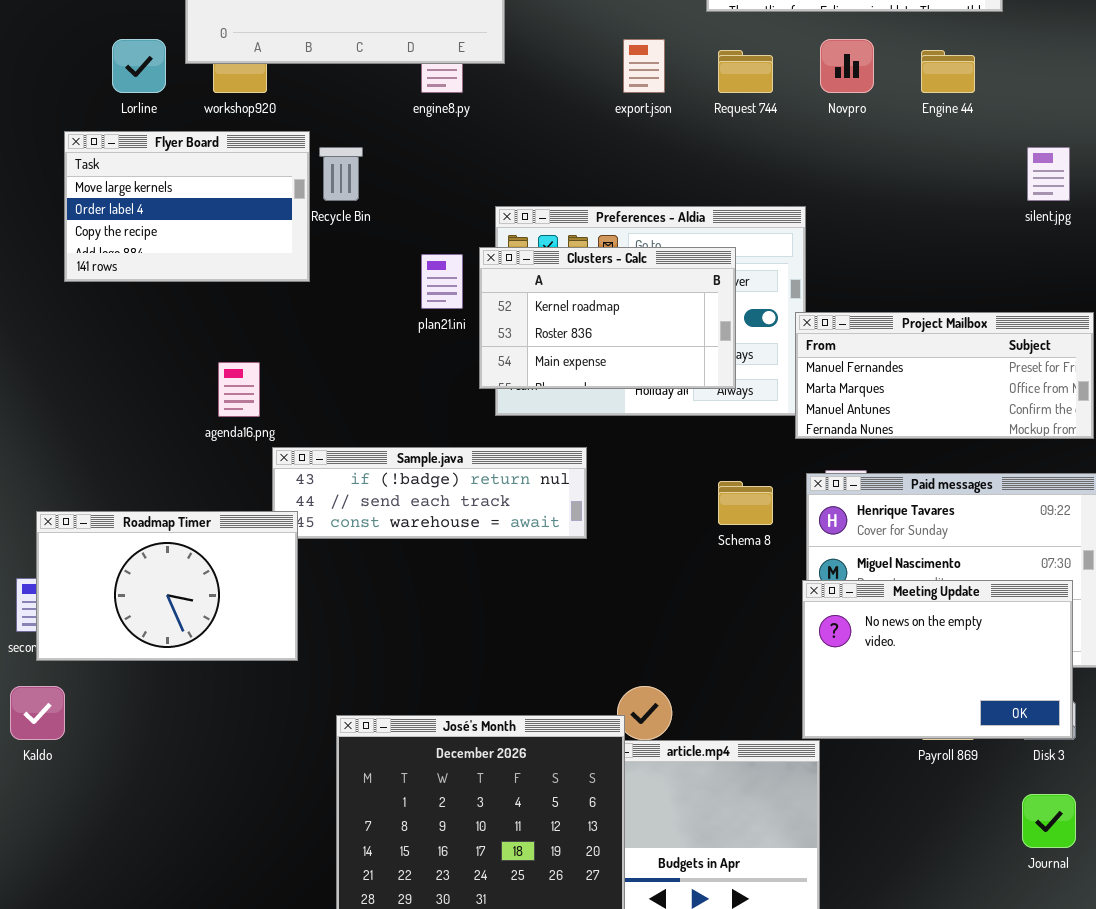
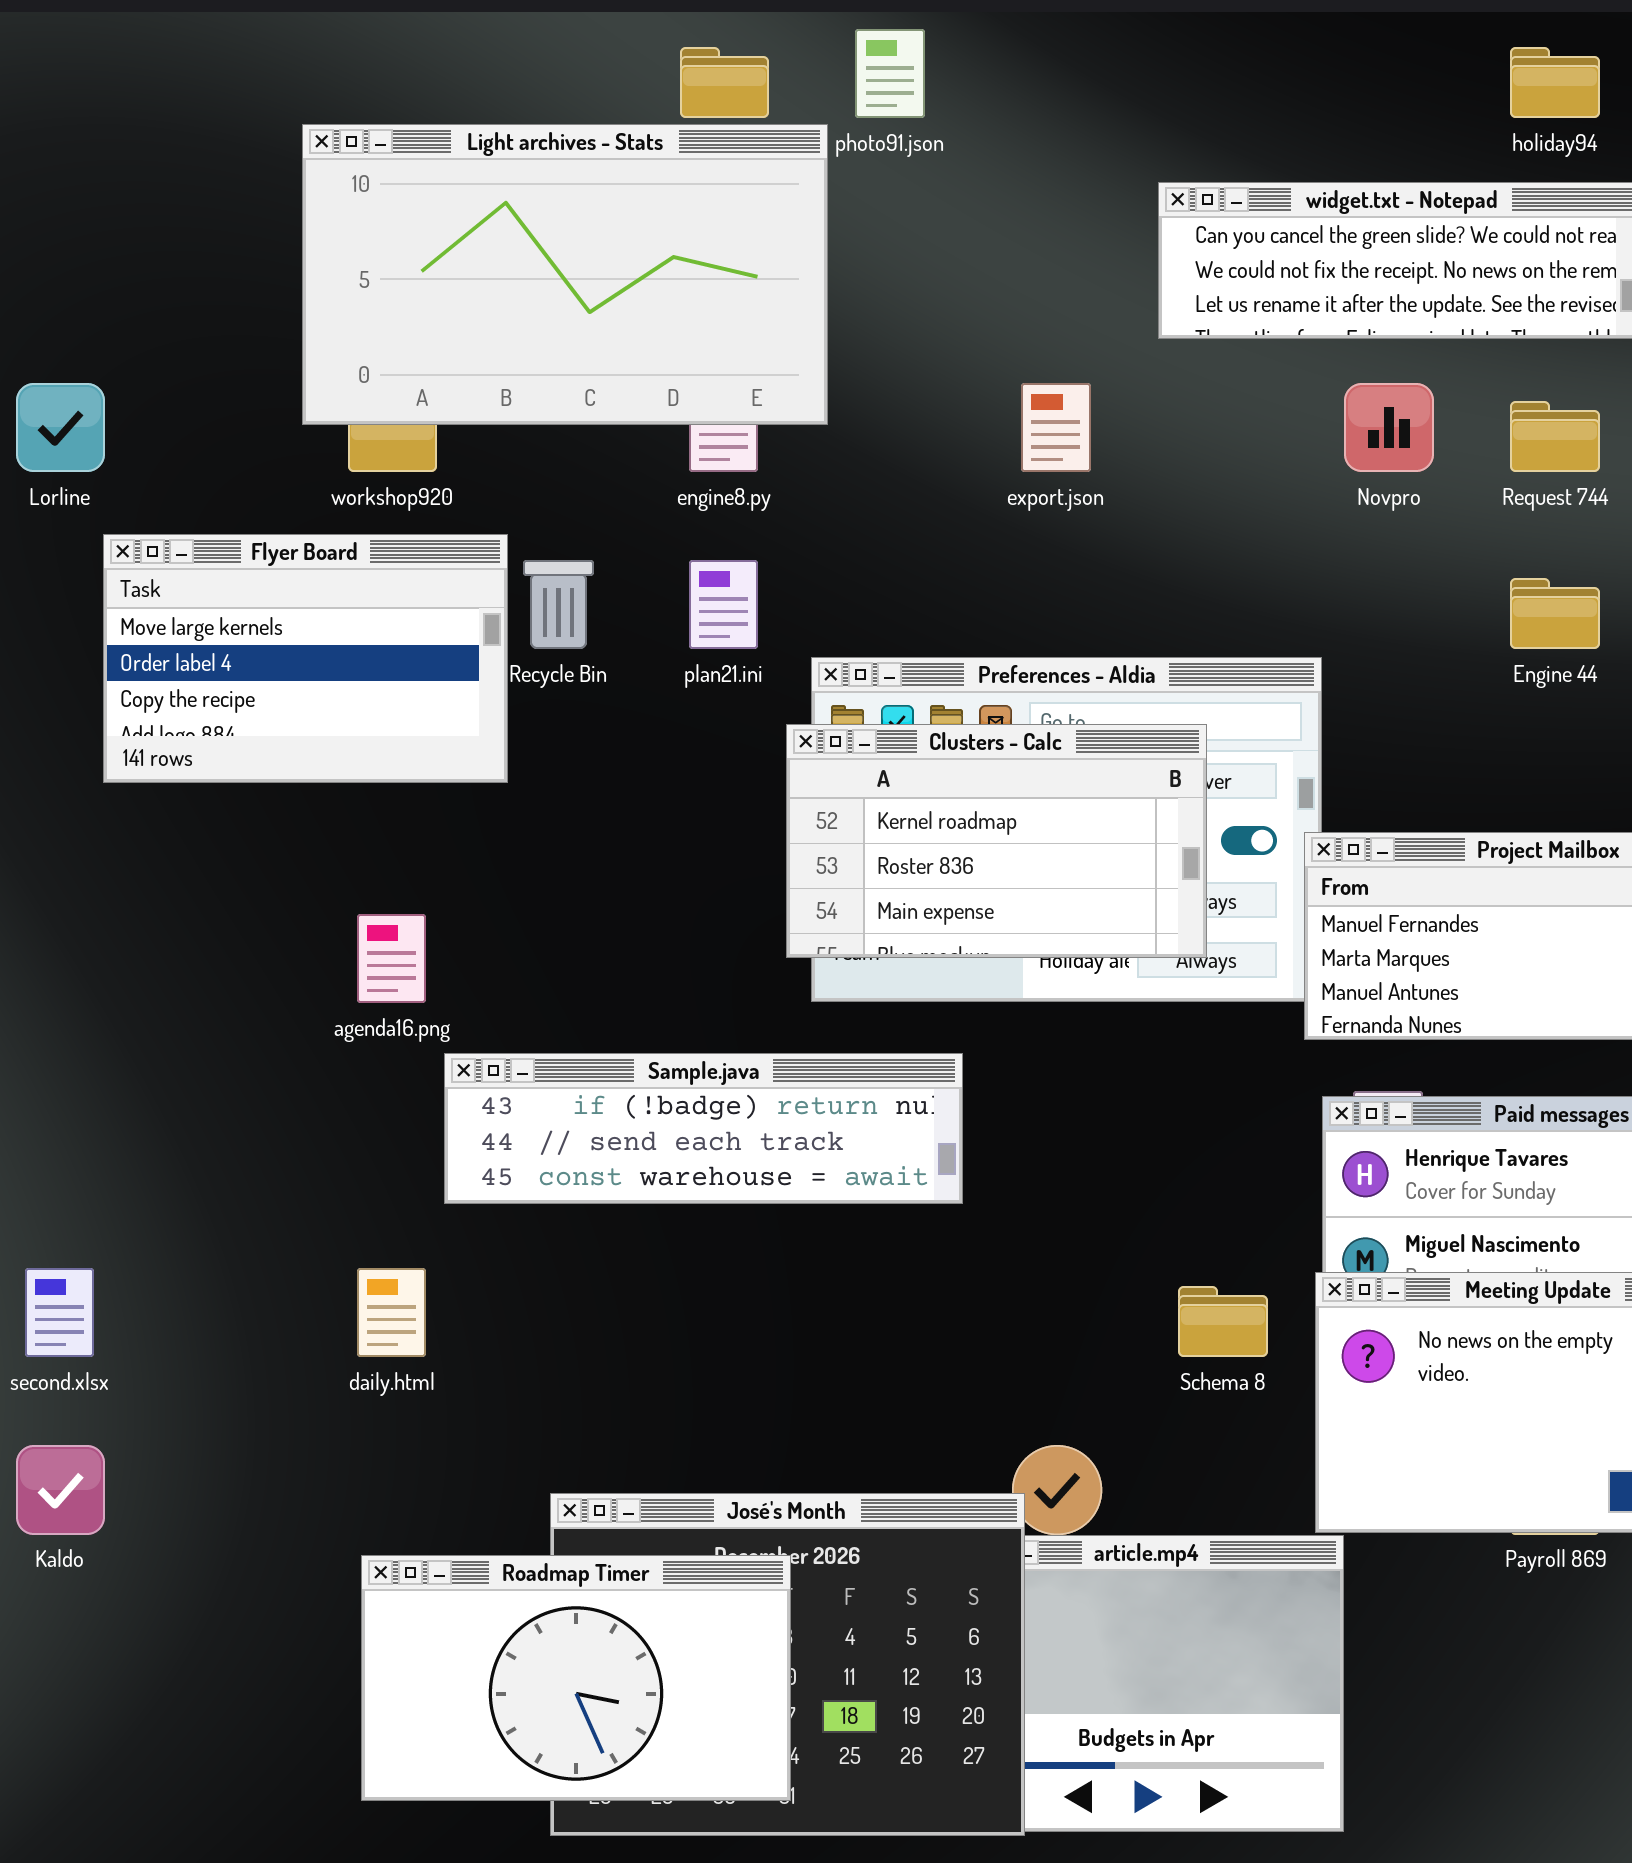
Lorline: [112,39,166,93] -> [16,383,105,472], moved
Request 744: [718,50,773,93] -> [1510,401,1600,472], moved
Engine 44: [921,50,975,93] -> [1510,578,1600,649], moved
plan21.ini: [421,254,463,309] -> [689,560,758,649], moved
Schema 8: [718,481,773,525] -> [1178,1286,1268,1357], moved
Roadmap Timer: [36,511,298,661] -> [361,1555,791,1801], moved

